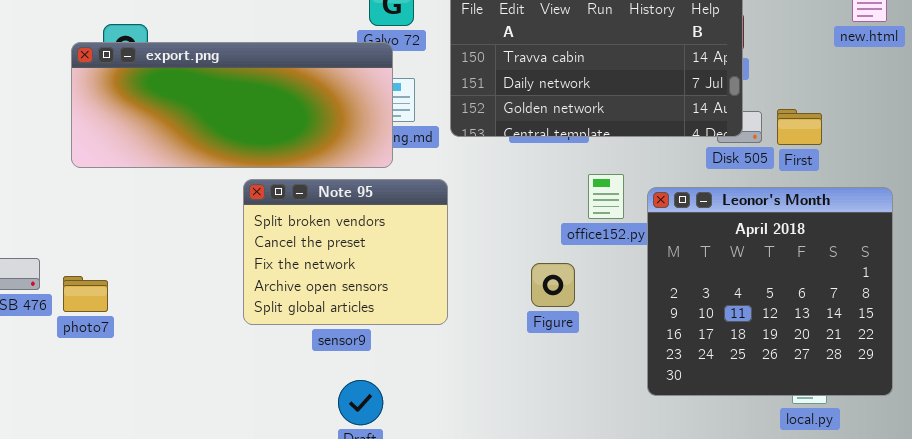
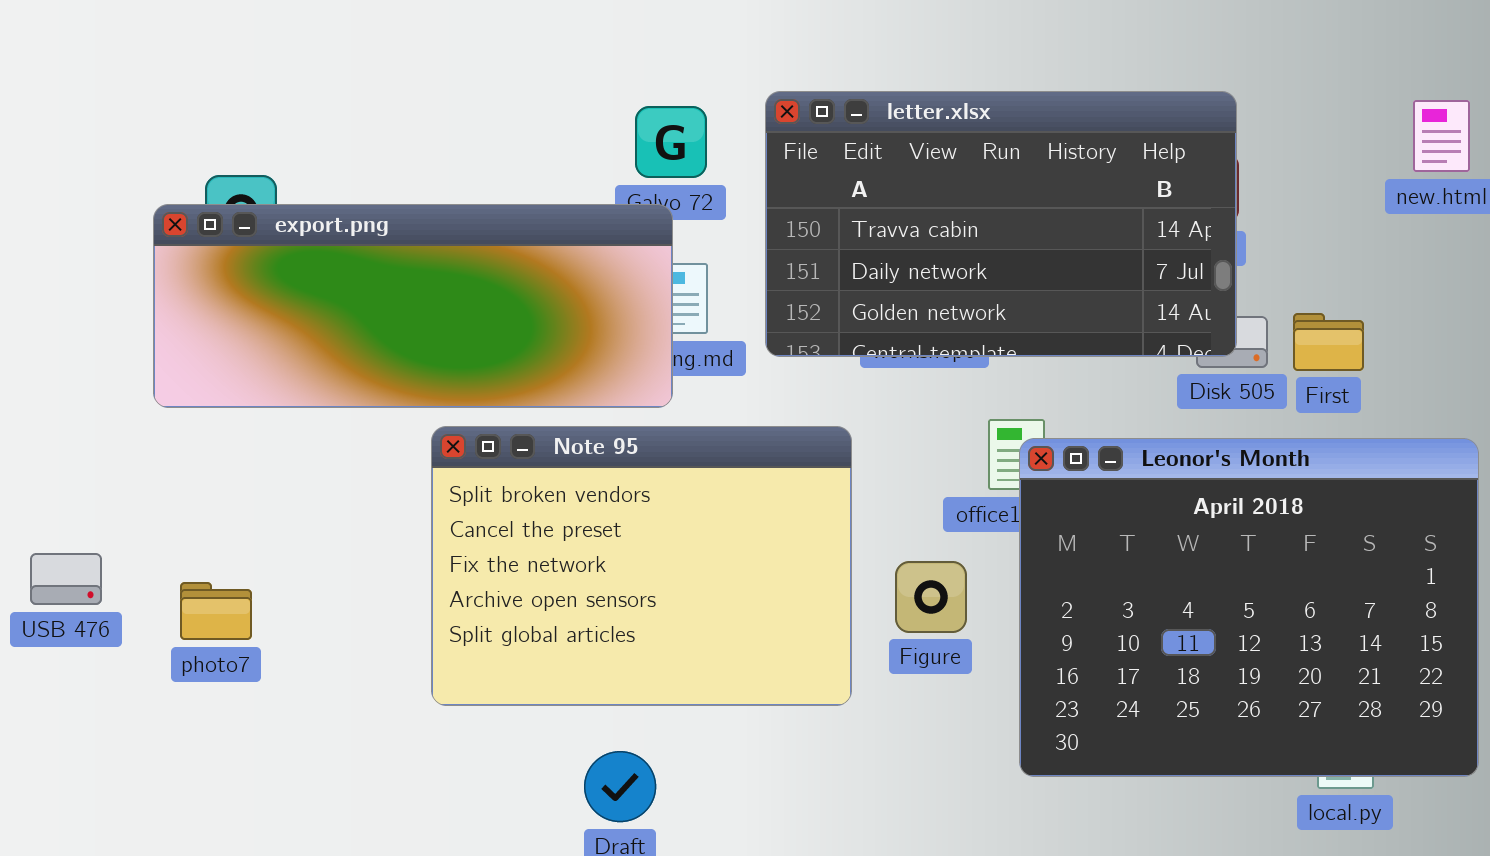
Note 95: [243,179,448,325] -> [431,426,852,706], resized
Leonor's Month: [647,187,893,396] -> [1019,438,1479,777], resized
photo7: [63,276,108,312] -> [180,582,252,640], moved

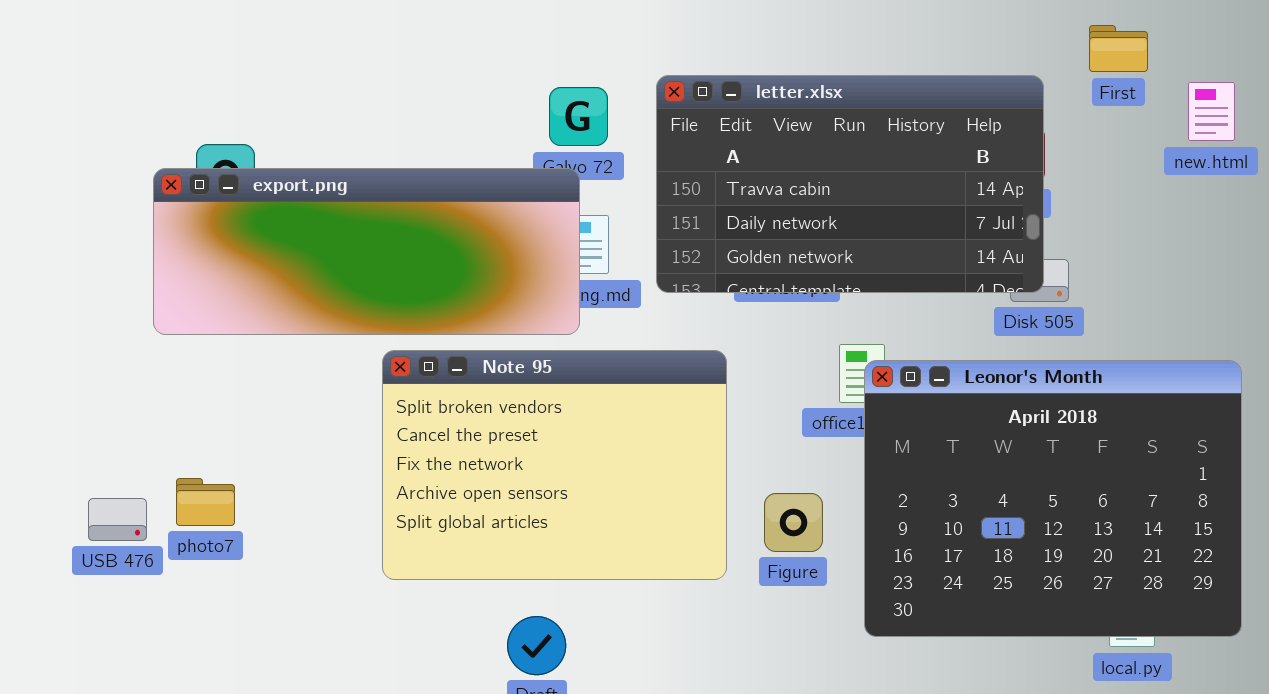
First: [1293,313,1364,371] -> [1089,25,1148,72], moved
USB 476: [30,553,102,605] -> [88,498,147,541], moved
Figure: [895,561,967,633] -> [764,493,823,552], moved

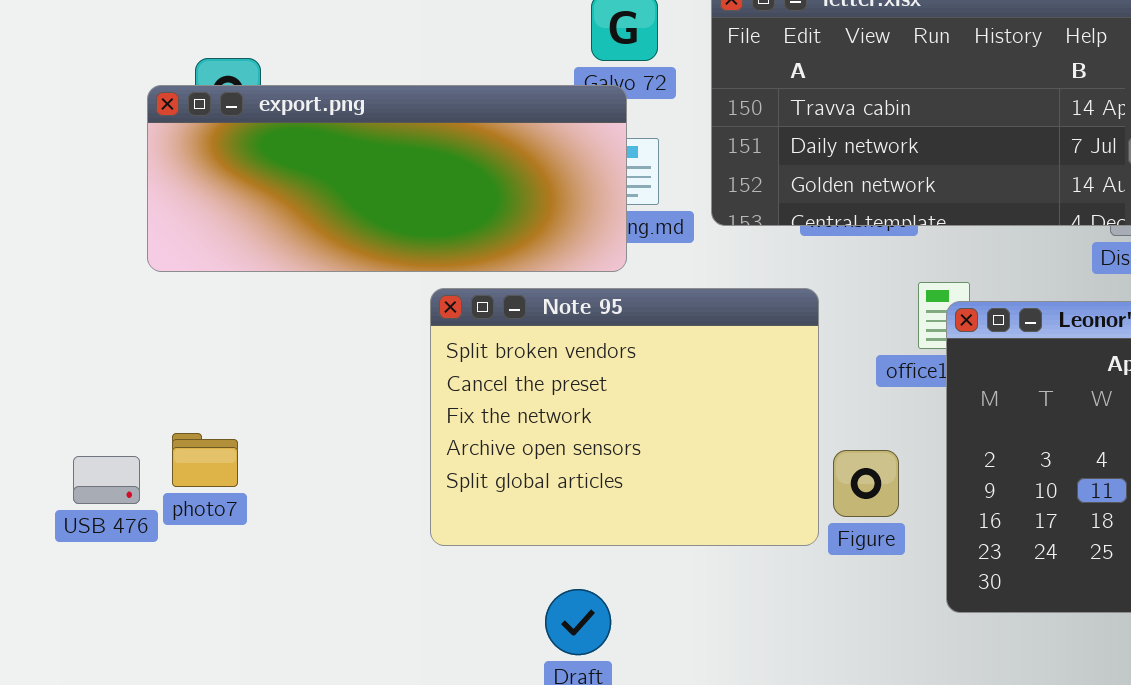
Note 95: [382,350,727,580] -> [430,288,819,546], moved

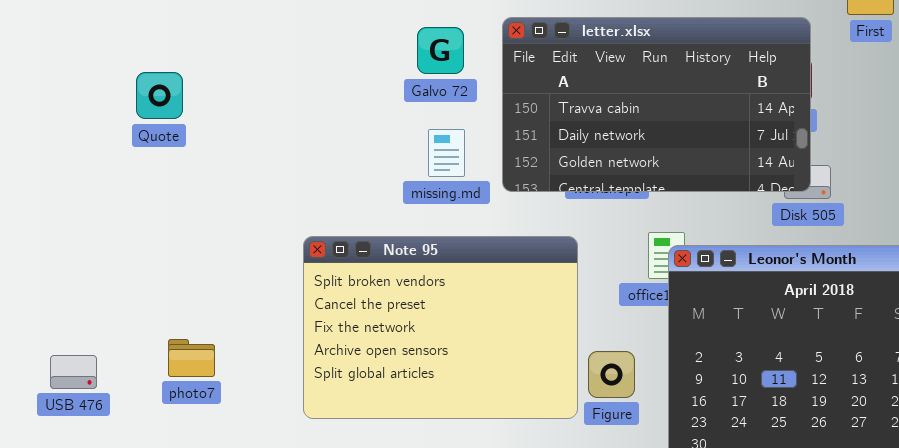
export.png: [147,85,627,272] -> none, closed
photo7: [172,433,238,487] -> [168,339,215,377], moved

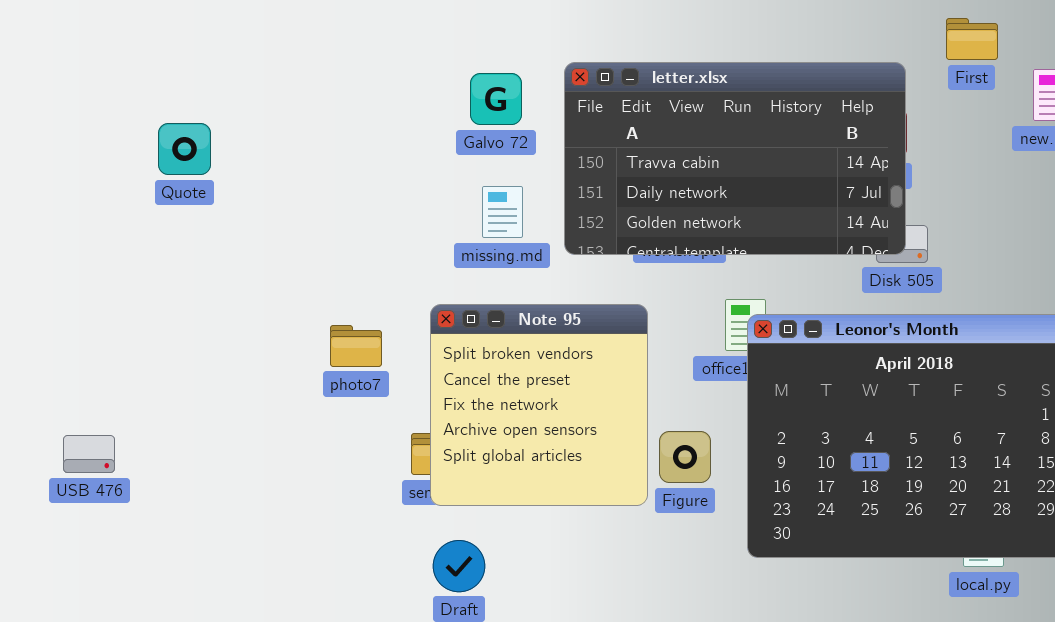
Note 95: [303,236,578,419] -> [430,304,648,506], resized
photo7: [168,339,215,377] -> [330,325,382,367], moved

